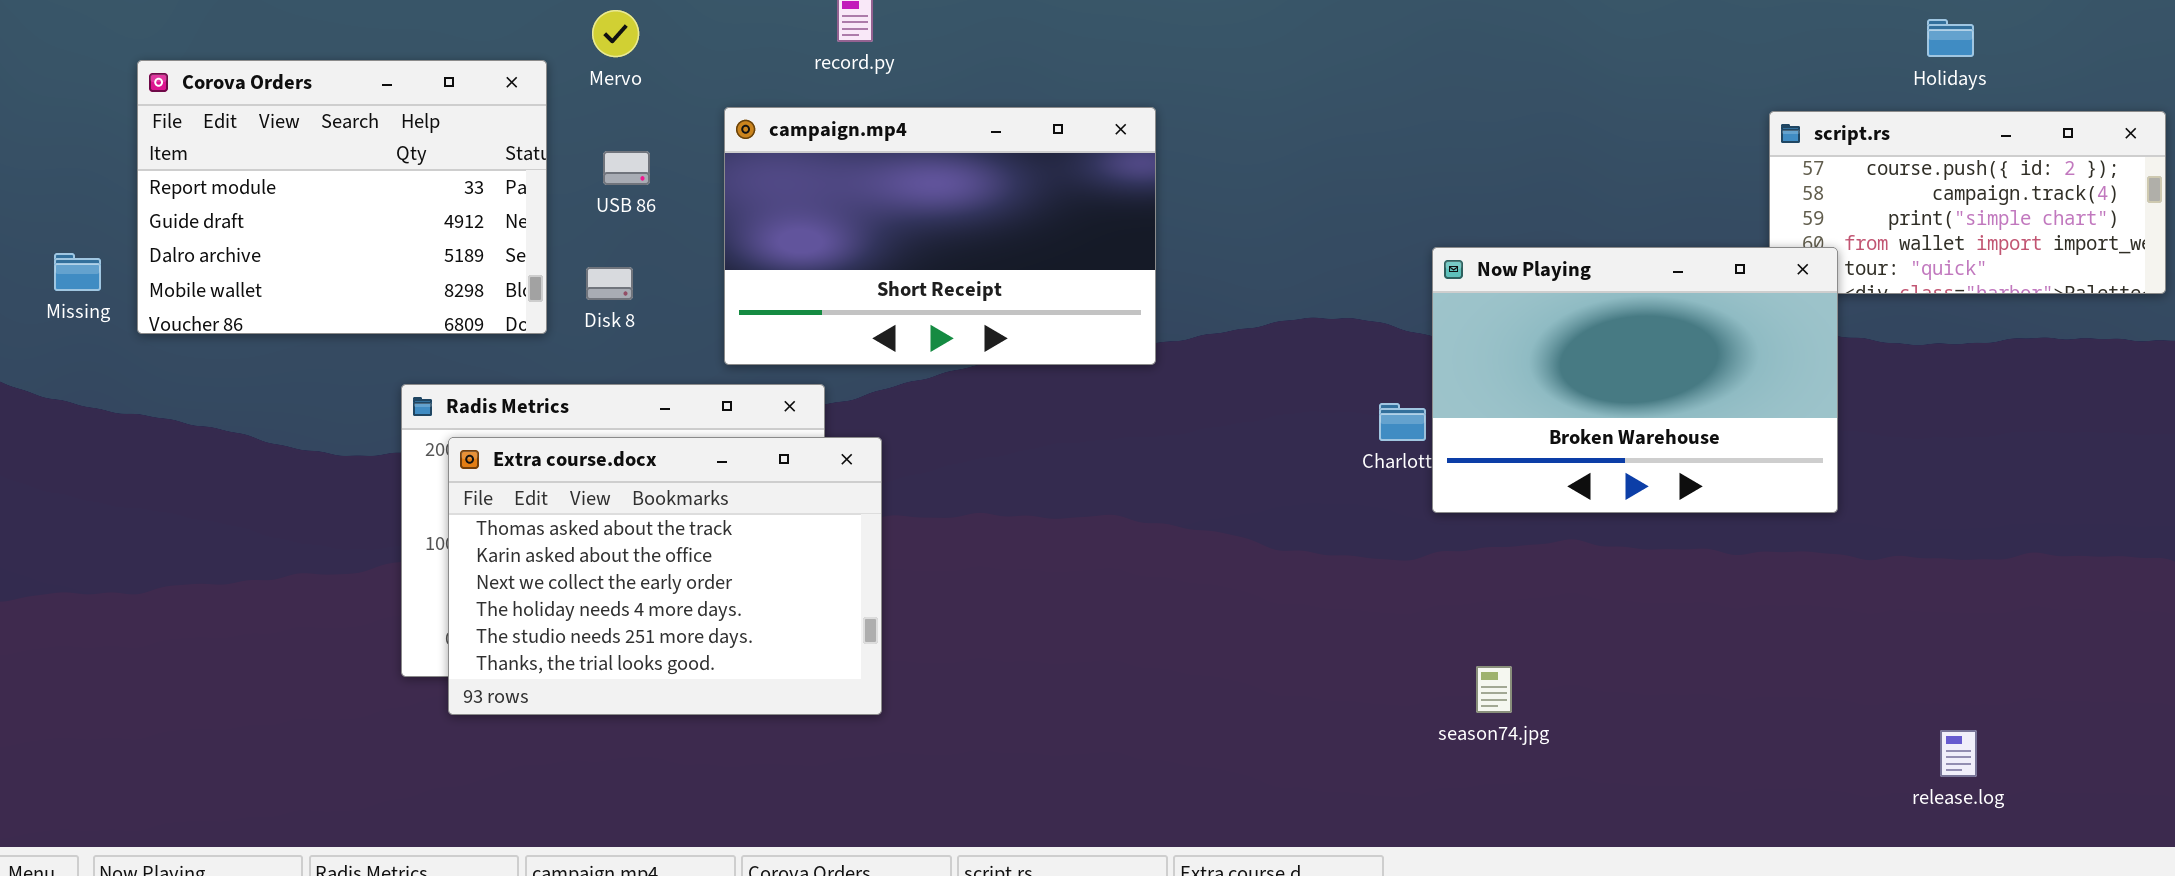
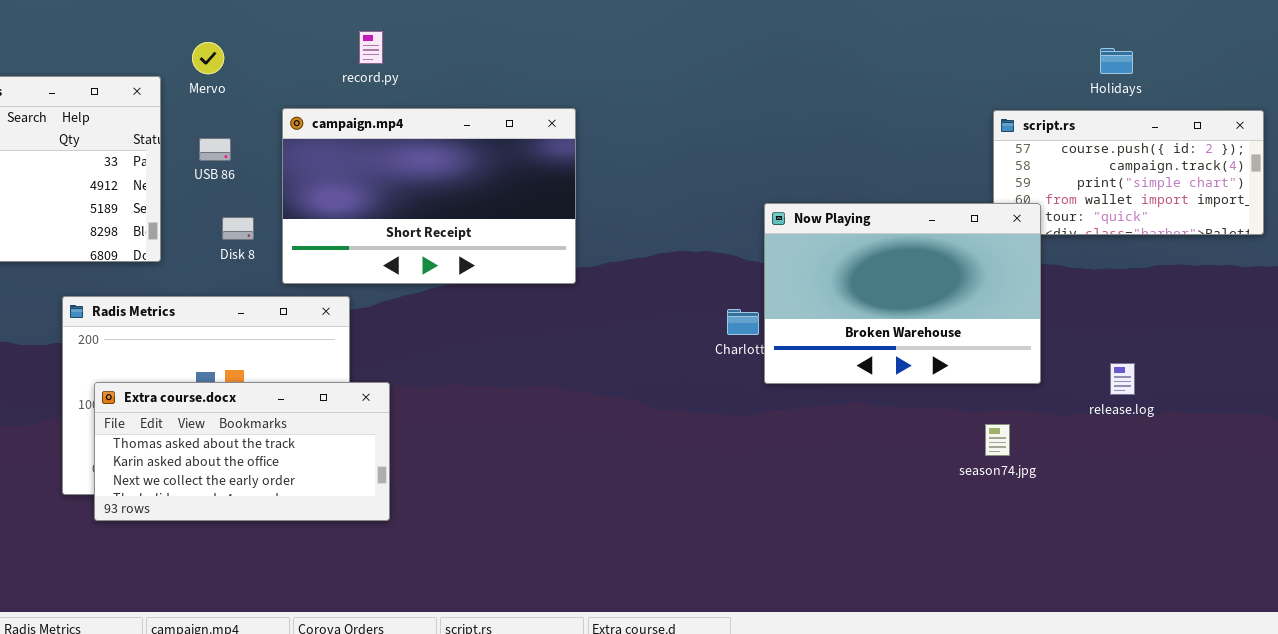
Disk 8: [586,267,633,300] -> [222,217,254,240], moved
Extra course.docx: [448,437,882,715] -> [94,382,390,521], resized
season74.jpg: [1476,666,1512,713] -> [985,424,1010,456], moved
release.log: [1940,730,1977,777] -> [1110,363,1135,395], moved

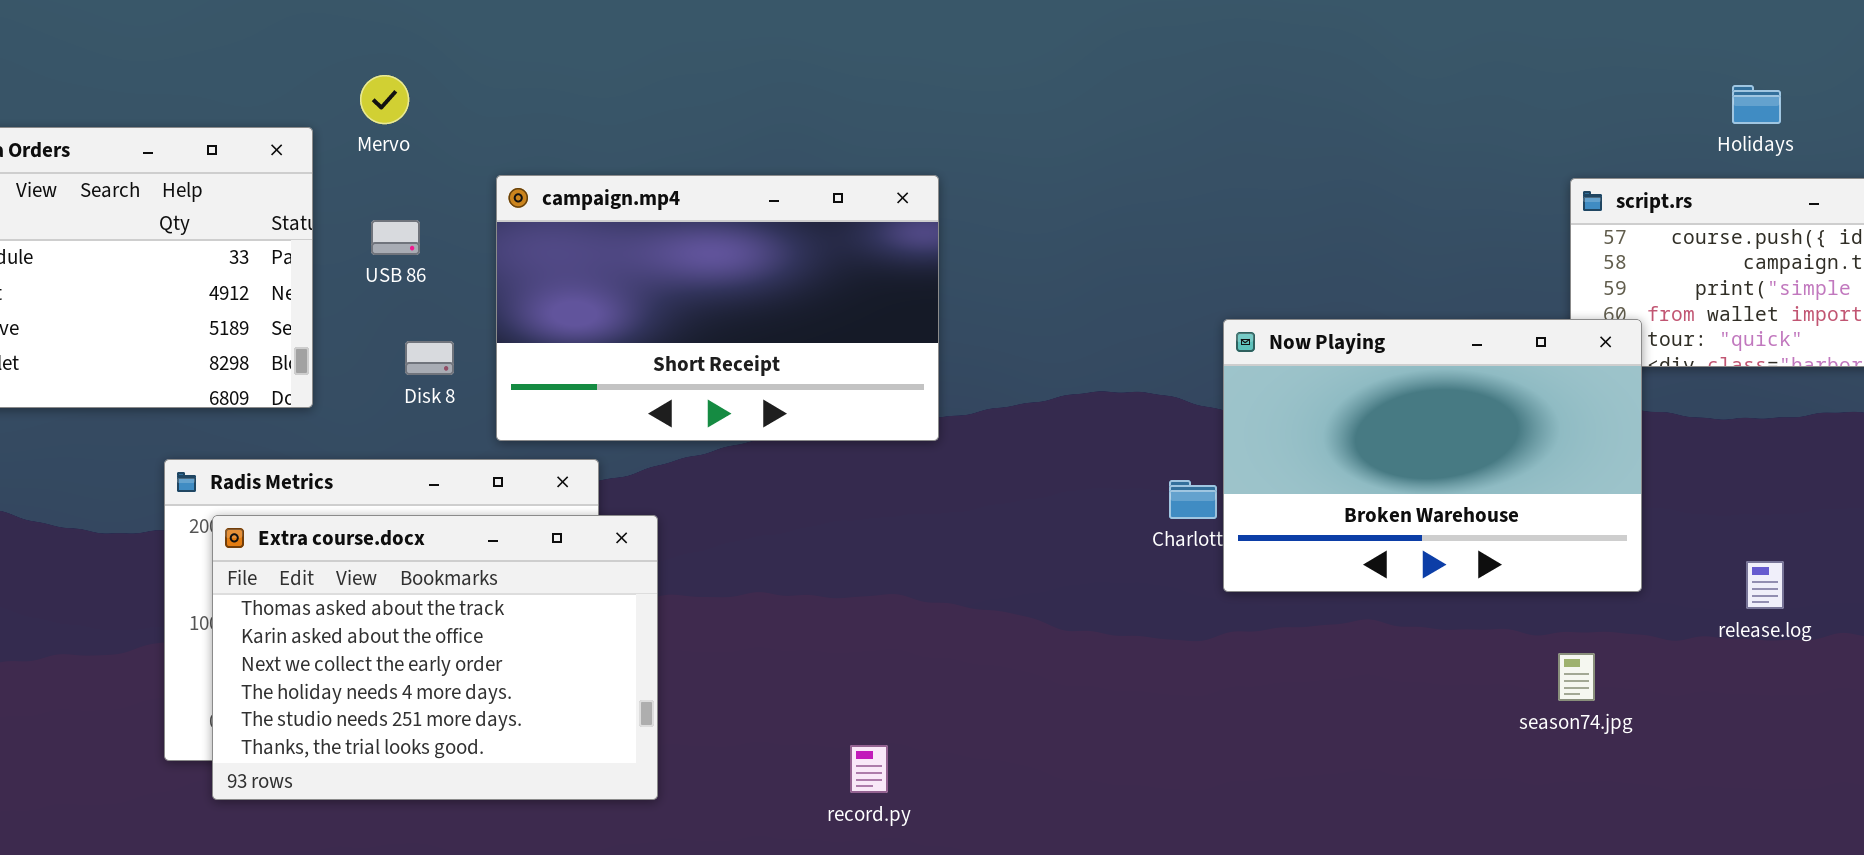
record.py: [359,31,383,64] -> [850,745,888,793], moved
Extra course.docx: [94,382,390,521] -> [212,515,658,800], resized

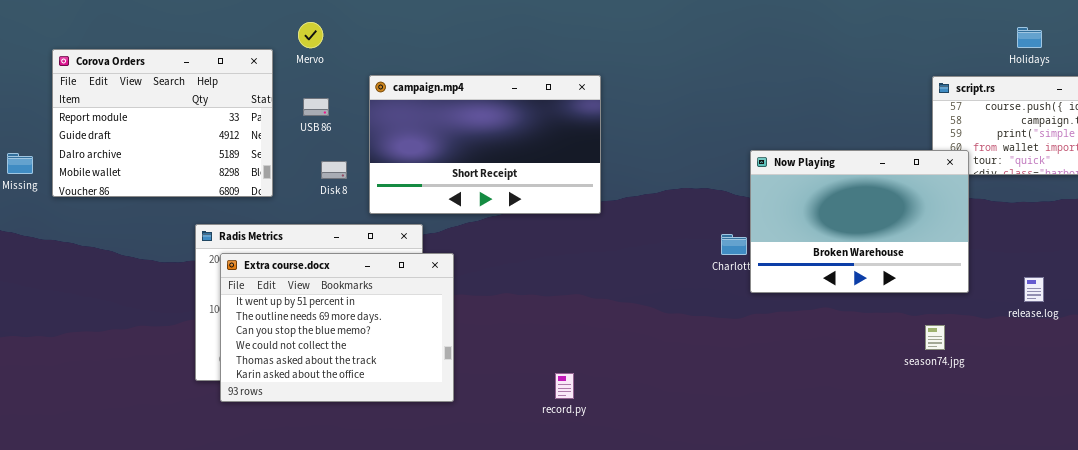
Extra course.docx: [212,515,658,800] -> [220,253,454,402], scrolled up 4 rows

